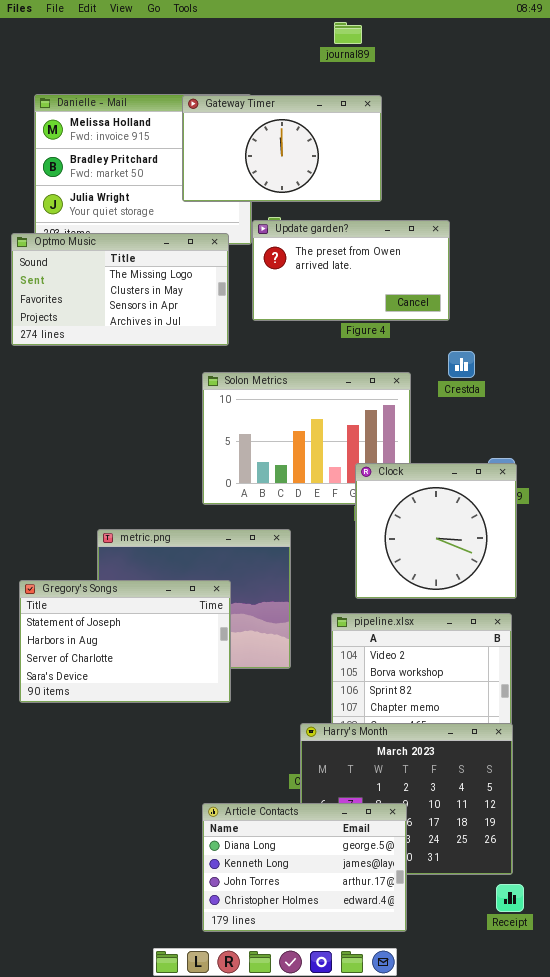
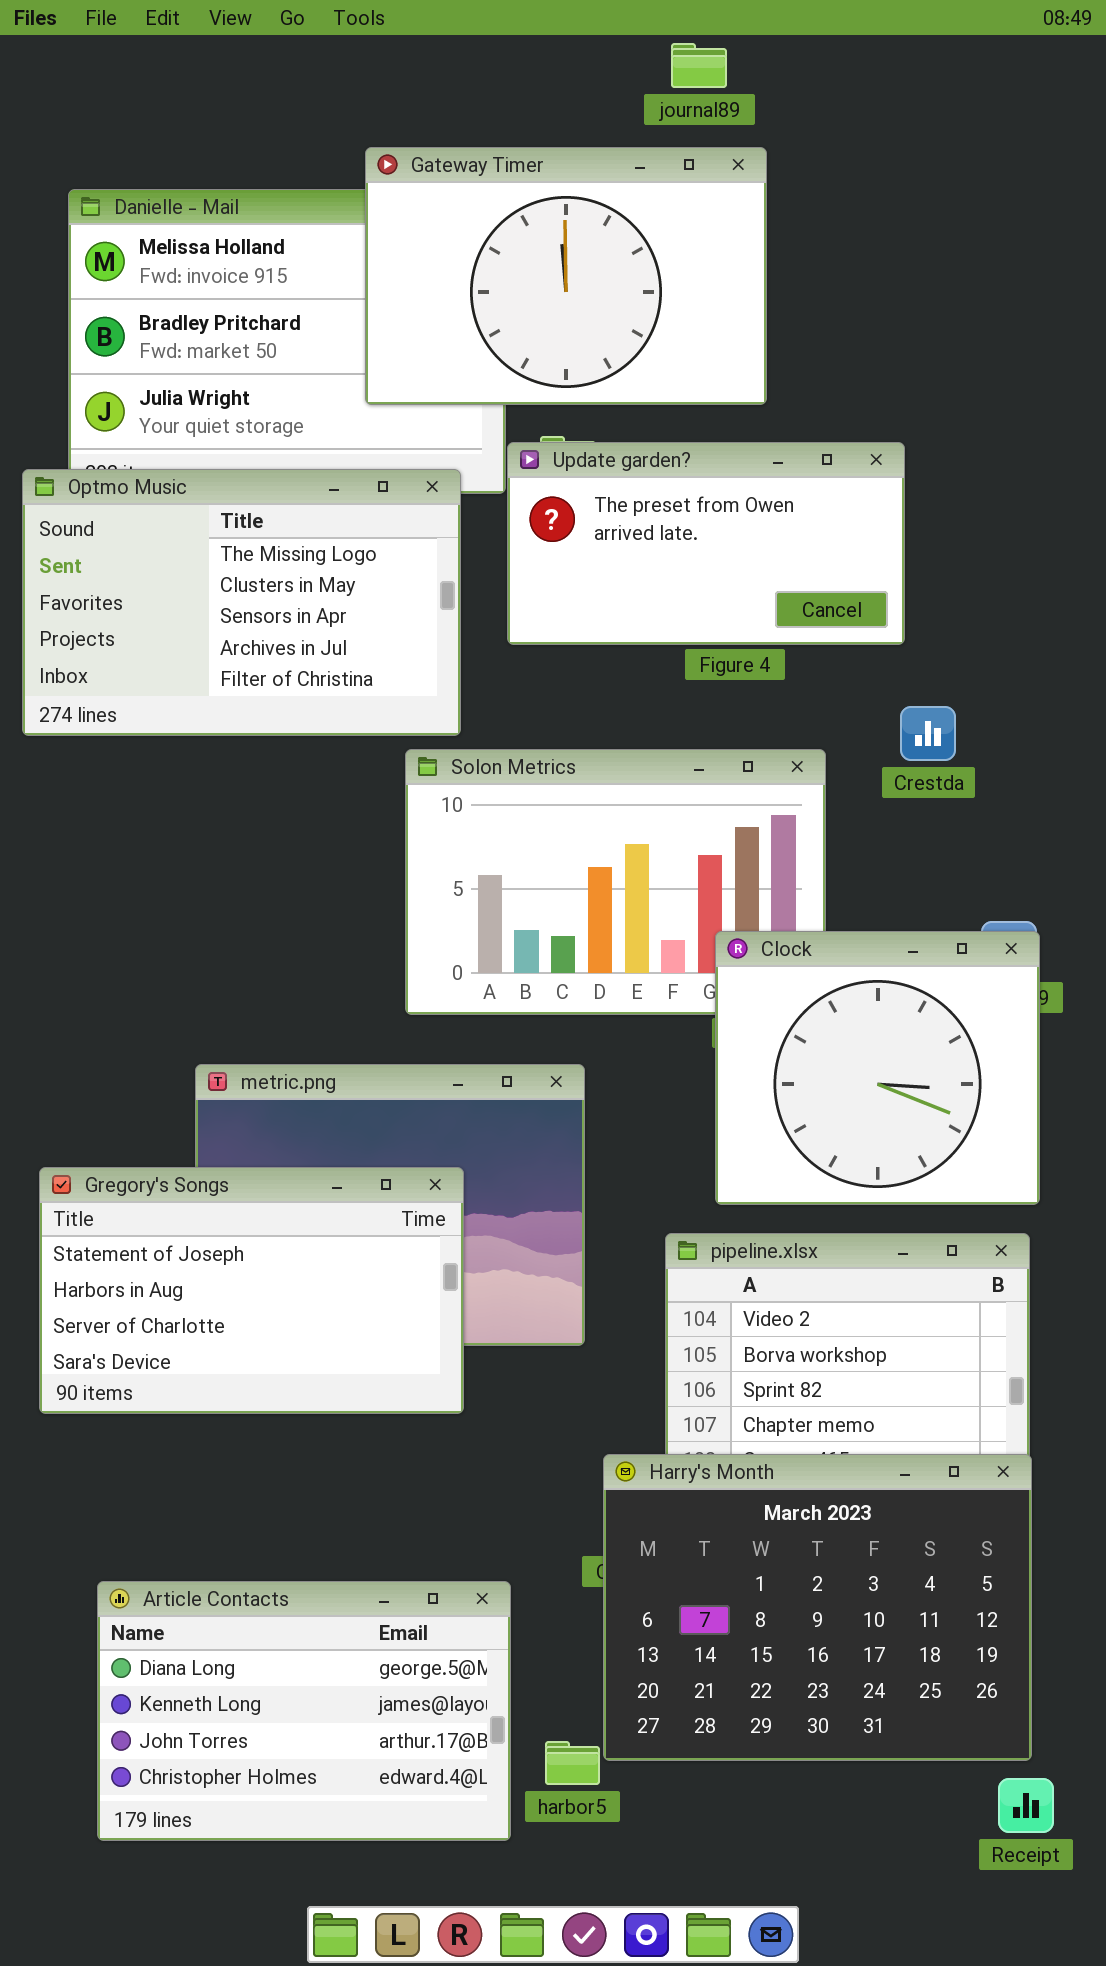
Gateway Timer: [182,95,382,202] -> [365,147,767,405], resized
Optmo Music: [11,233,229,346] -> [22,469,461,736], resized
Article Contacts: [202,803,407,932] -> [97,1581,511,1841], moved

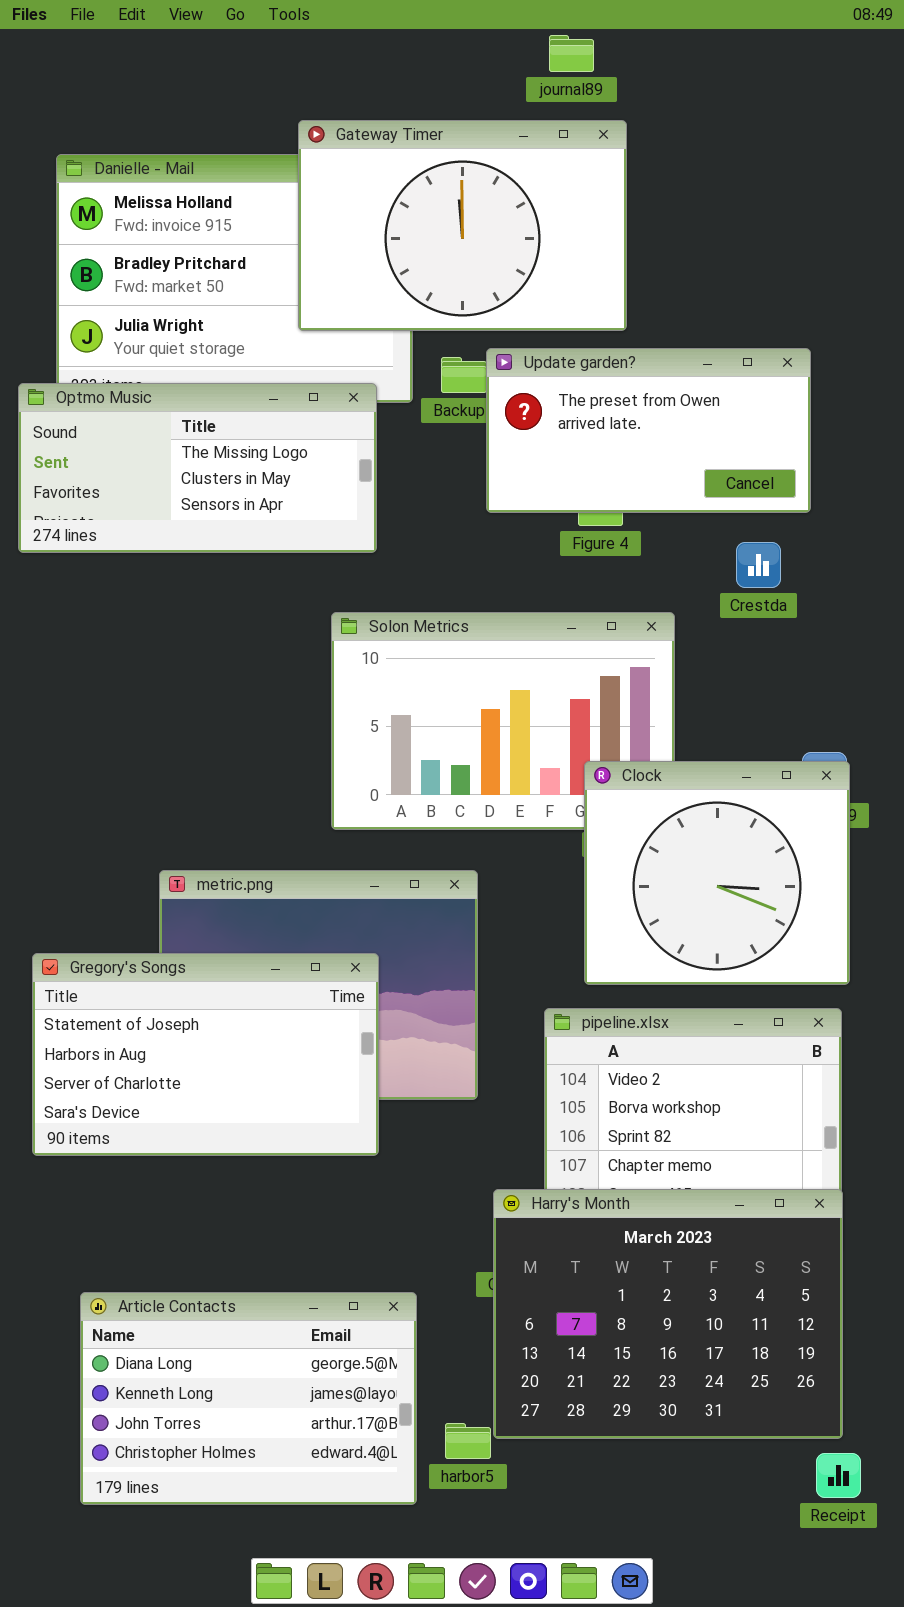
Update garden?: [507,442,905,645] -> [486,348,811,513], moved
Optmo Music: [22,469,461,736] -> [18,383,377,553], resized
Crestda: [900,706,956,761] -> [736,542,781,588], moved

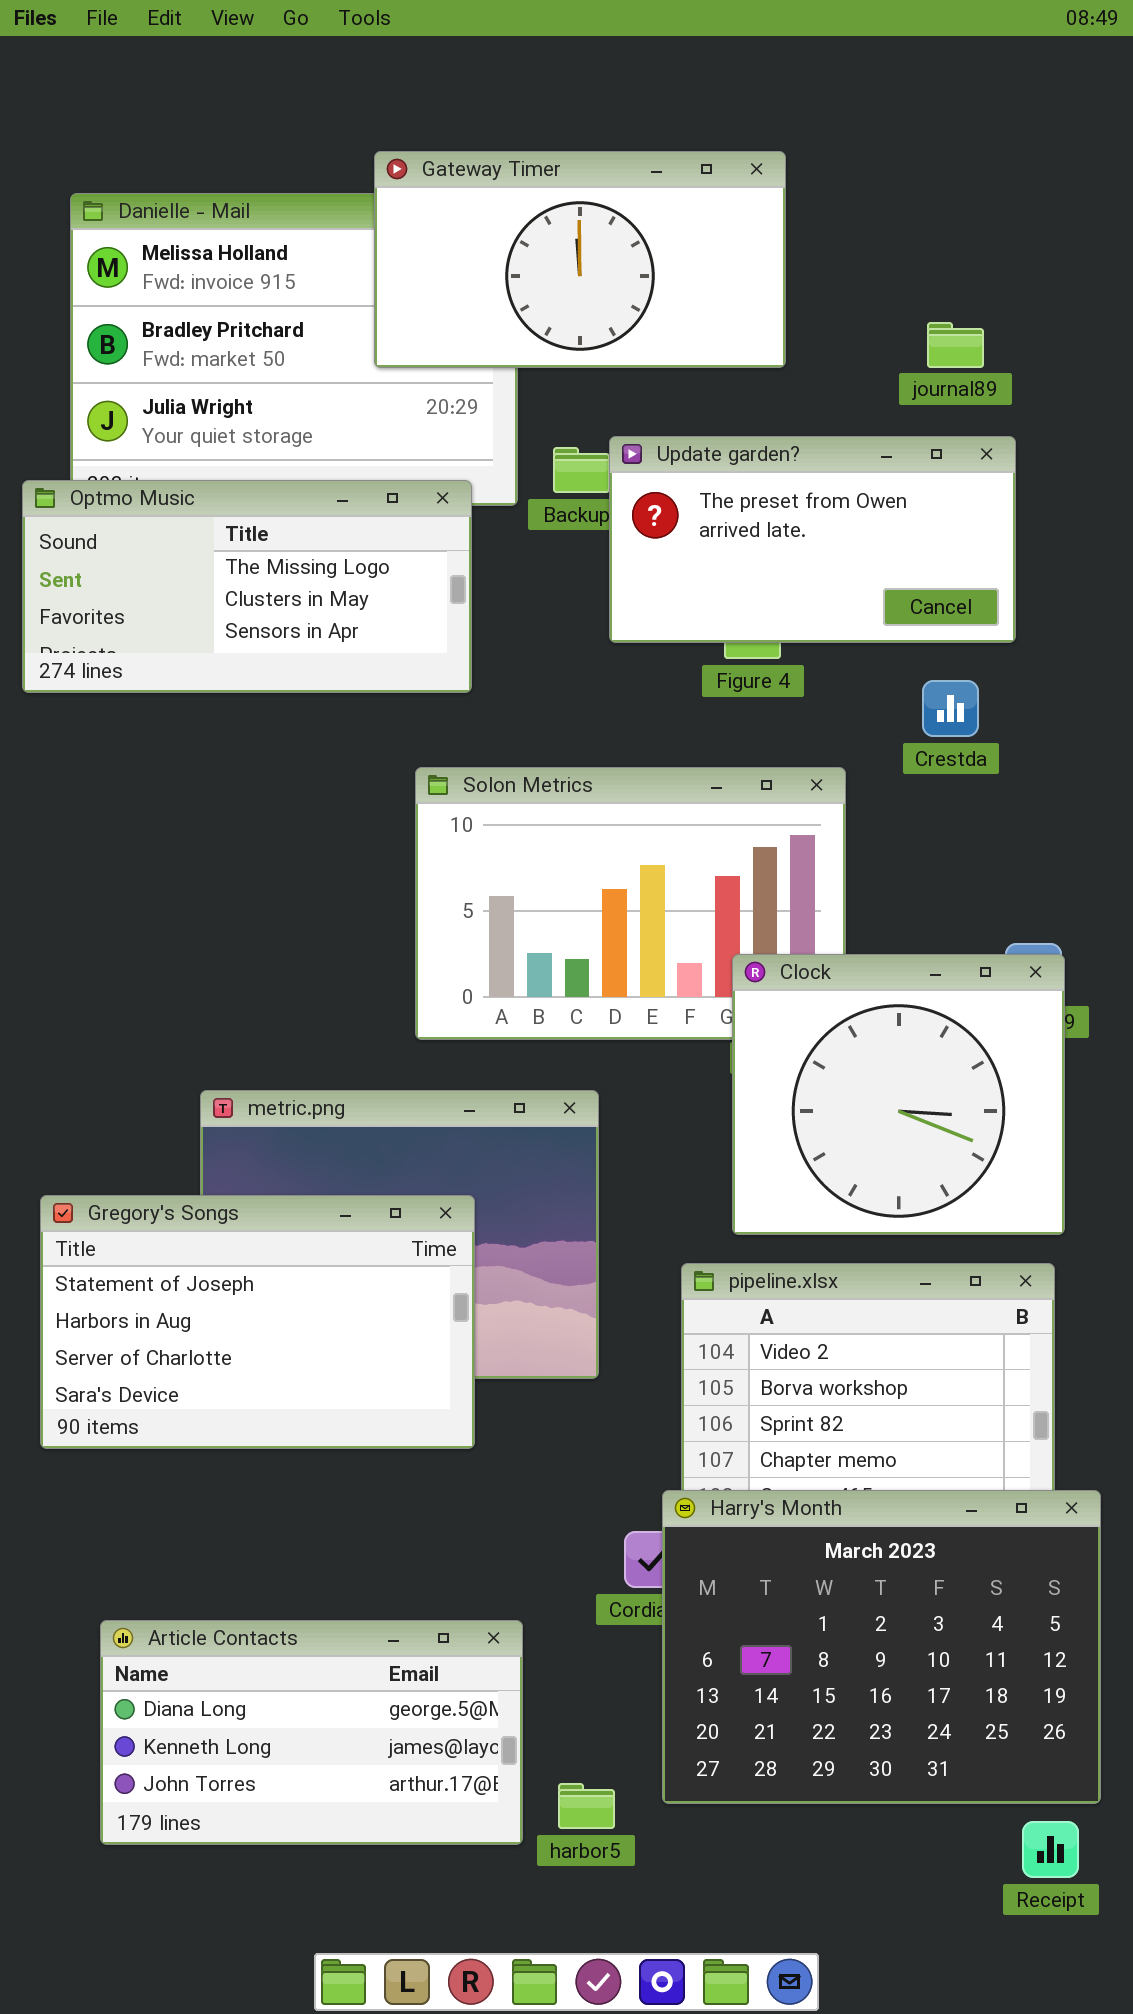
journal89: [549,35,594,72] -> [927,322,984,368], moved
Gateway Timer: [298,120,627,331] -> [374,151,786,368], resized
Harry's Month: [493,1189,843,1439] -> [662,1490,1101,1804], moved
Article Contacts: [80,1292,417,1505] -> [100,1620,523,1845], resized

